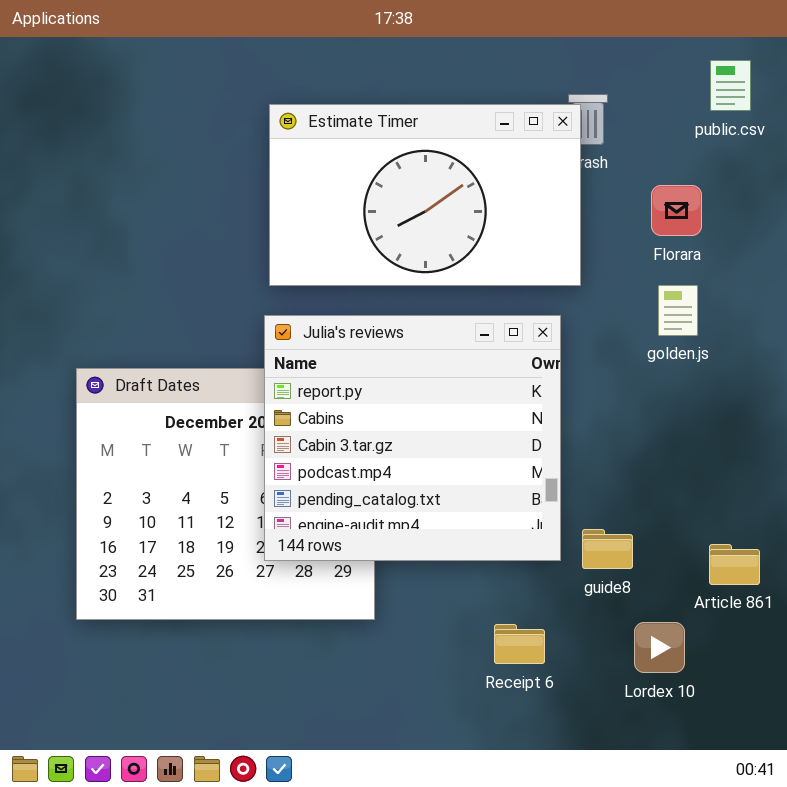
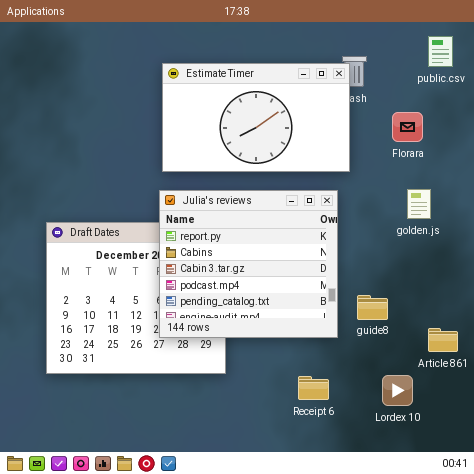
golden.js: [658,285,698,336] -> [407,189,431,219], moved
guide8: [582,529,633,569] -> [357,295,388,320], moved

